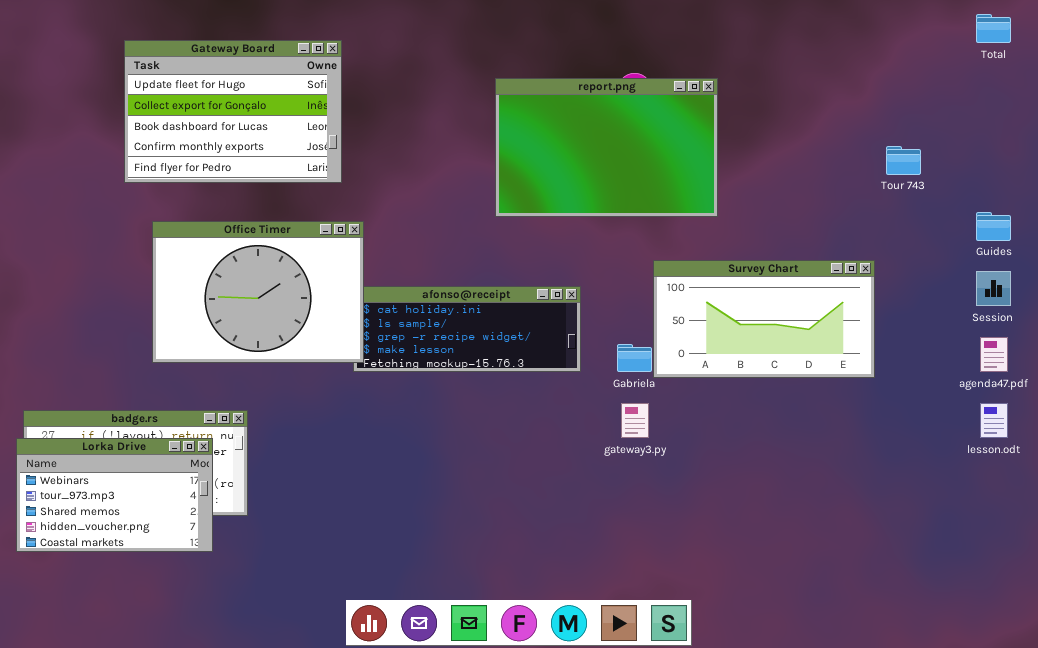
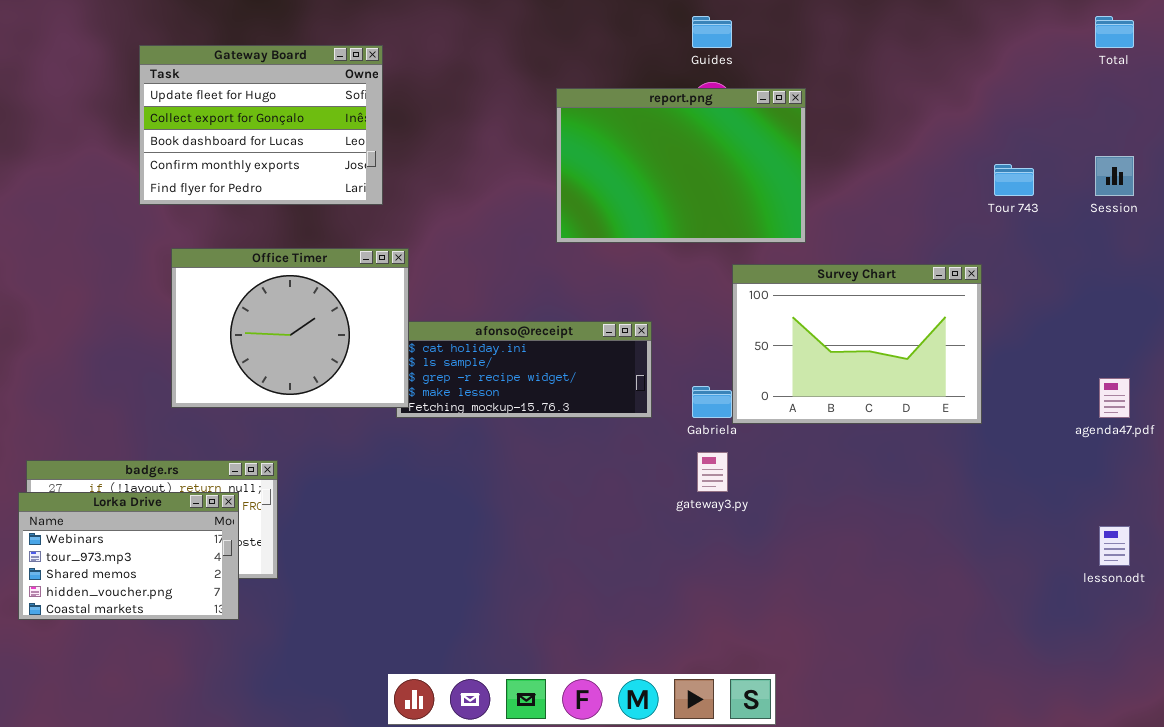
Guides: [976,212,1011,241] -> [692,16,732,48], moved
Survey Chart: [653,260,875,378] -> [732,264,982,424], resized
Session: [976,271,1011,306] -> [1095,156,1134,196], moved
lesson.odt: [980,403,1008,438] -> [1099,526,1130,566], moved

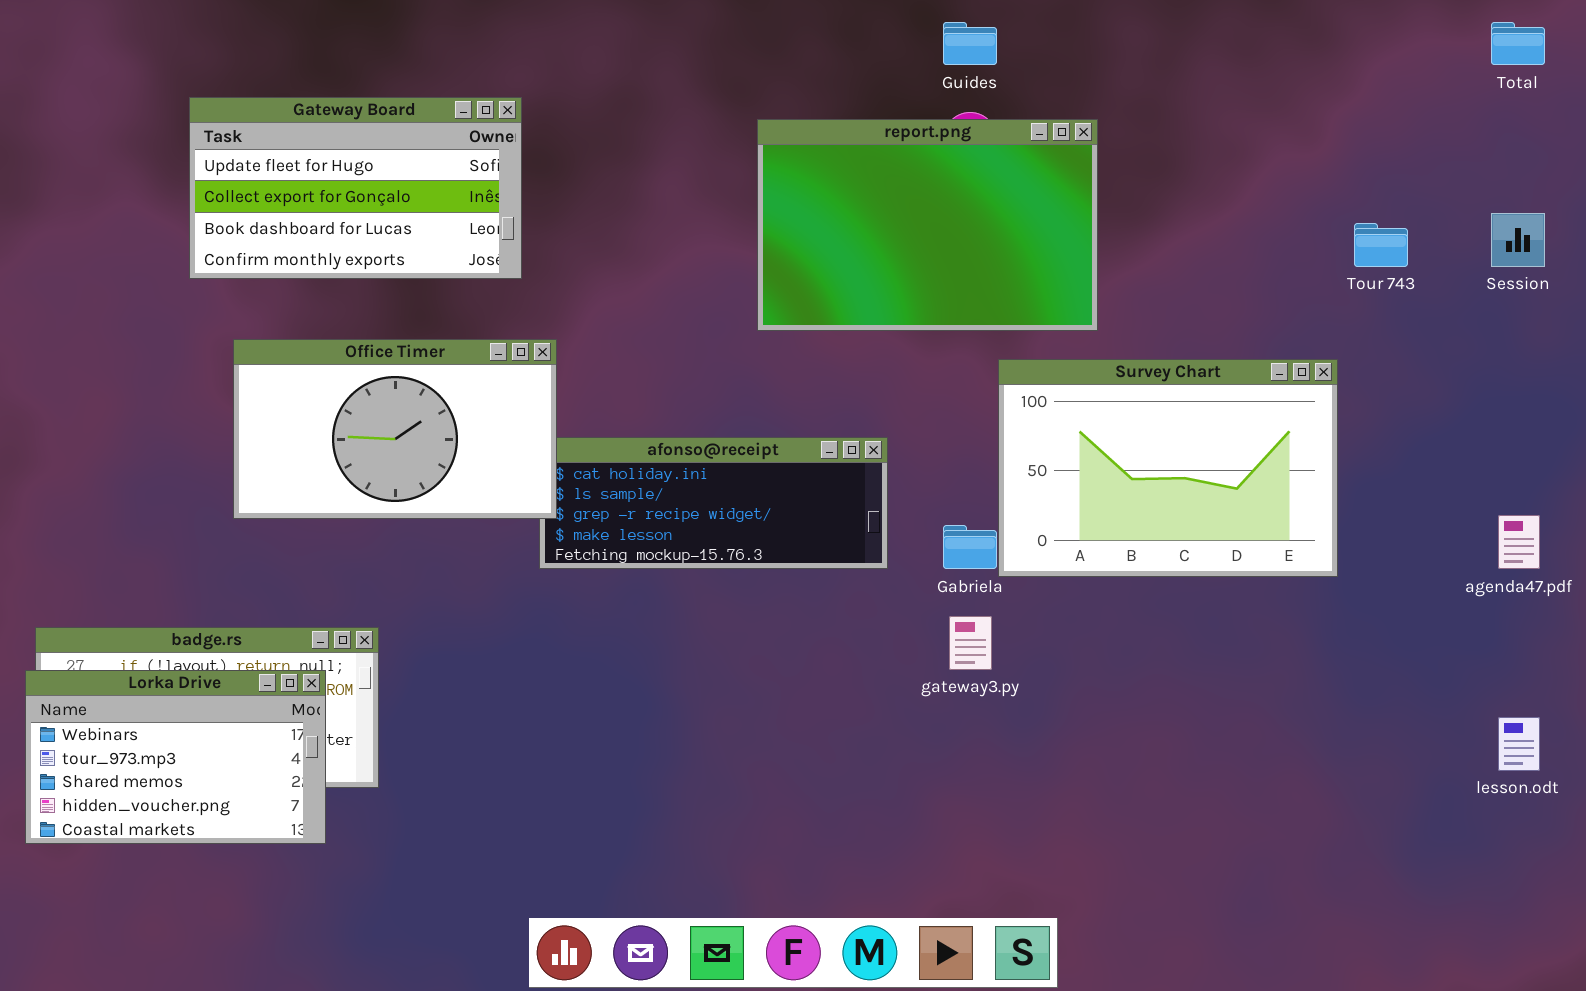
Gateway Board: [139,45,383,205] -> [189,97,522,279], resized
Office Timer: [171,248,409,408] -> [233,339,557,519], resized

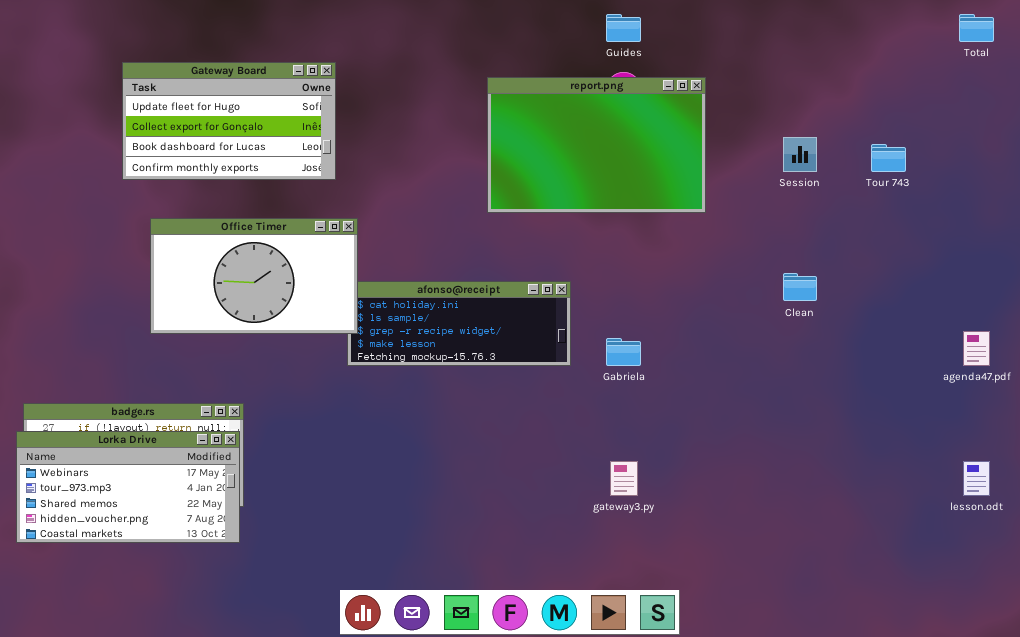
Session: [1491,213,1545,267] -> [783,137,817,172], moved
Survey Chart: [998,359,1338,577] -> none, closed
gateway3.py: [949,616,992,670] -> [610,461,638,496], moved
Lorka Drive: [25,670,326,844] -> [16,431,240,543], resized

